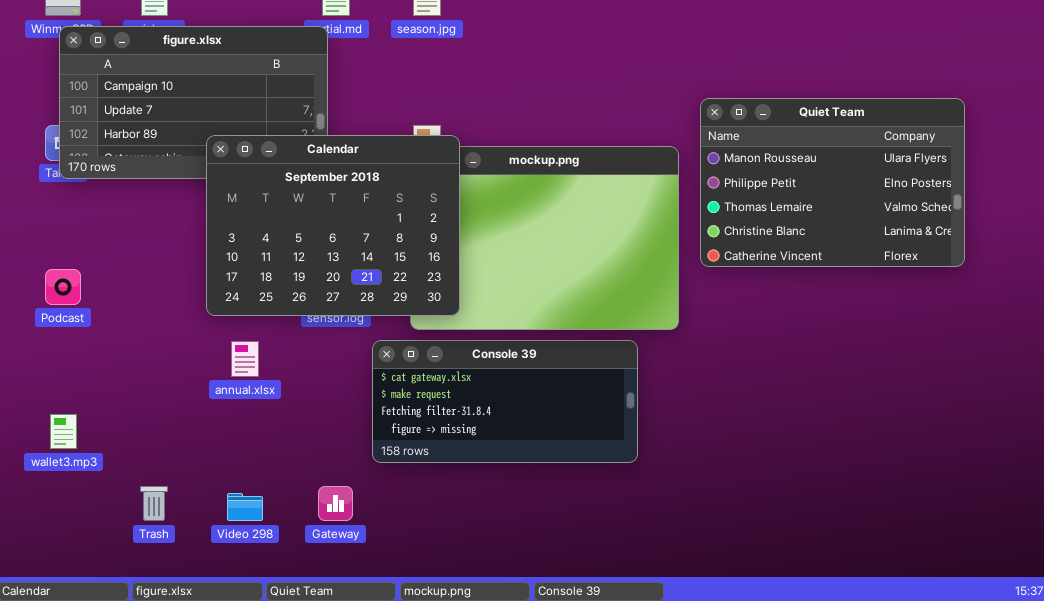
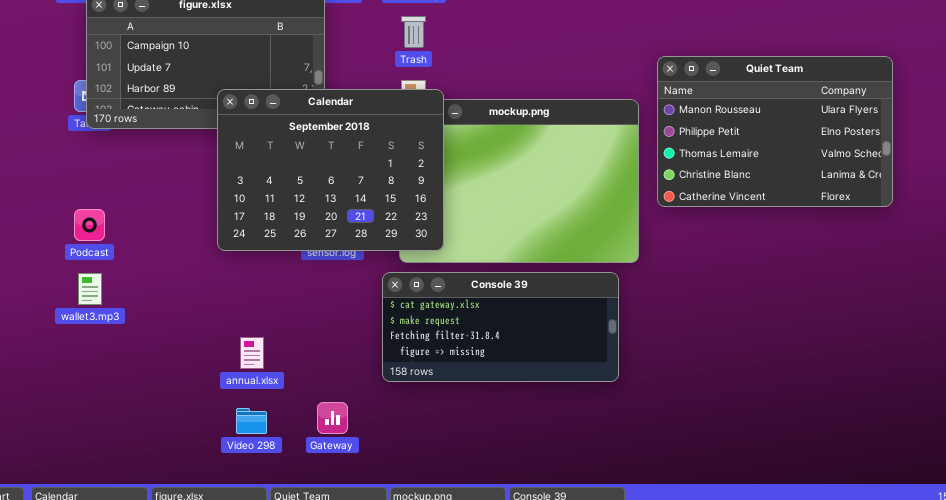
Console 39: [372,340,638,463] -> [382,272,619,382], moved
annual.xlsx: [231,341,259,377] -> [240,337,264,369], moved
wallet3.mp3: [50,414,77,449] -> [78,273,102,305], moved
Trash: [140,486,168,521] -> [401,16,426,48], moved

